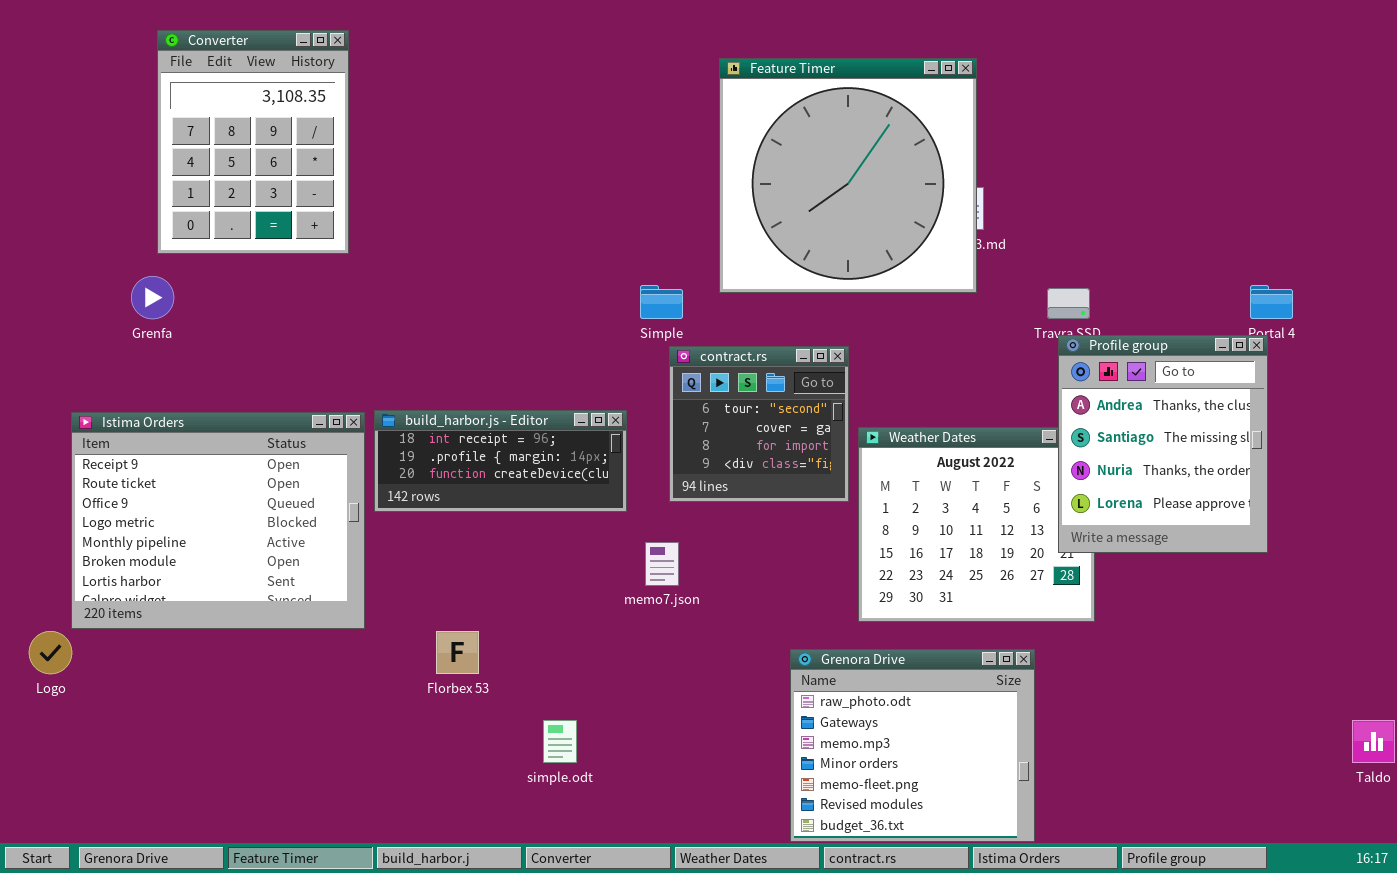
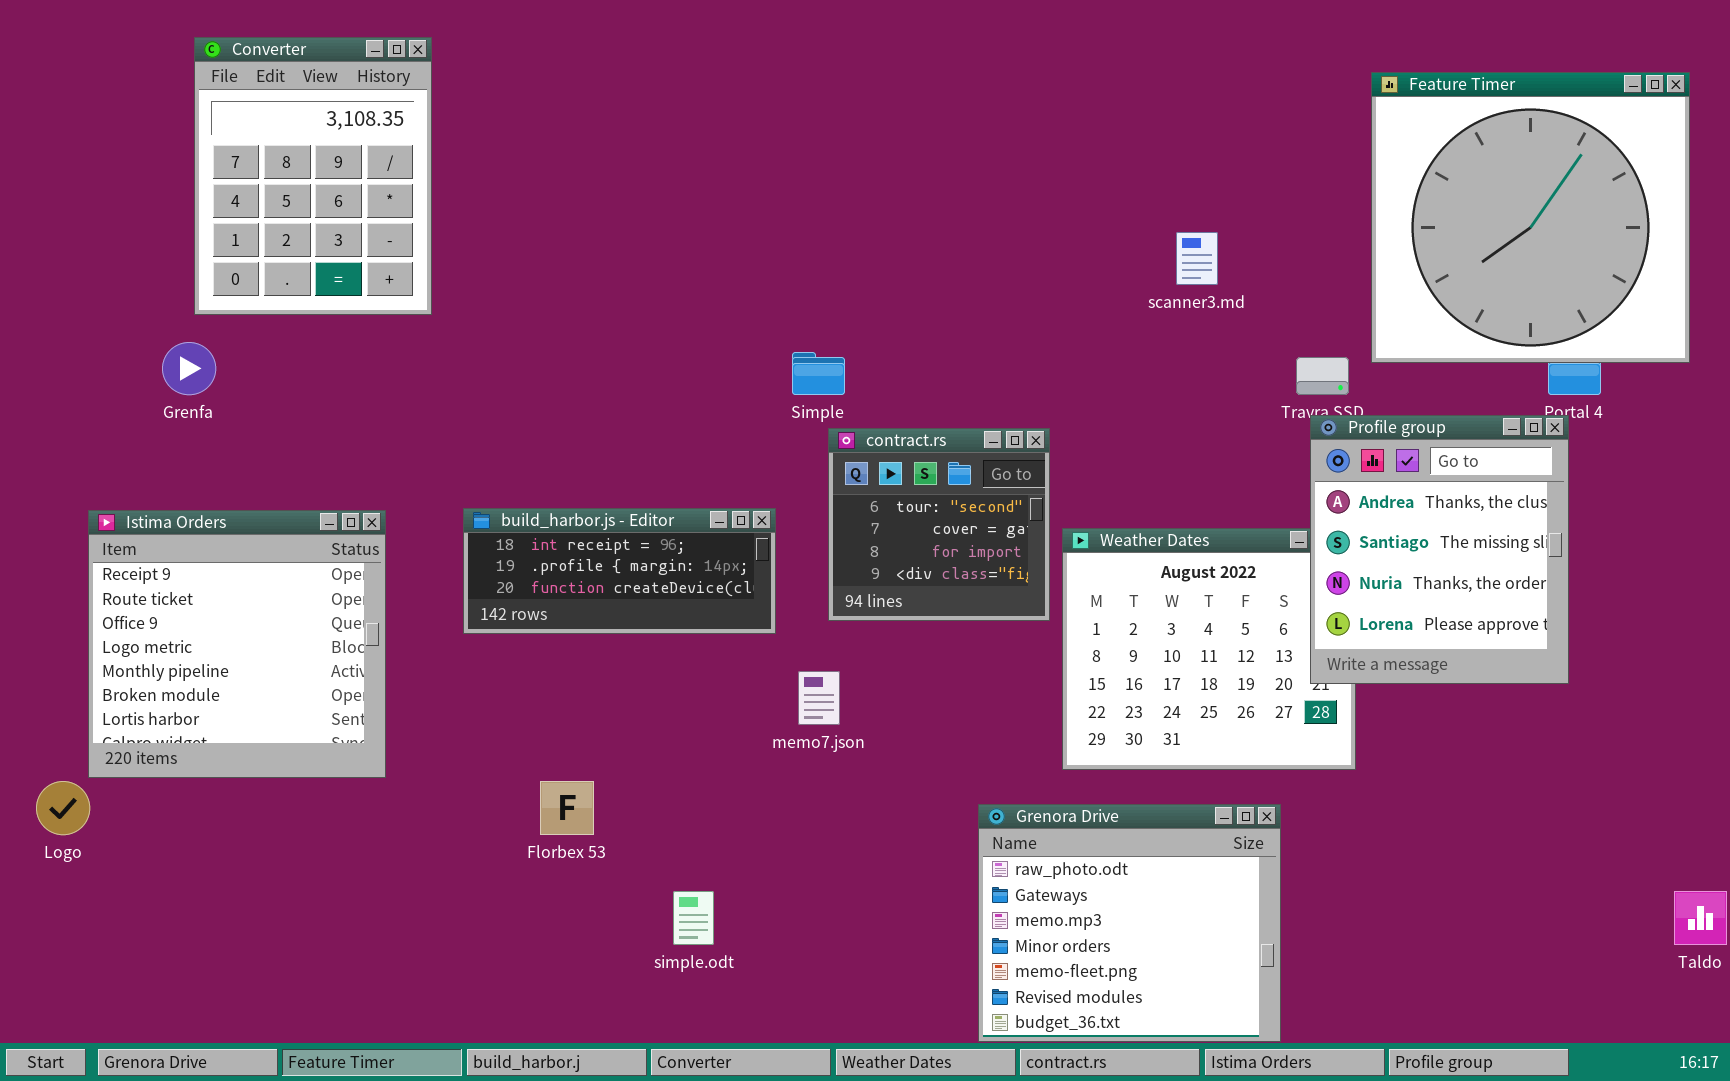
Feature Timer: [719,58,977,293] -> [1371,72,1690,363], moved
Istima Orders: [71,412,365,629] -> [88,510,386,778], resized

